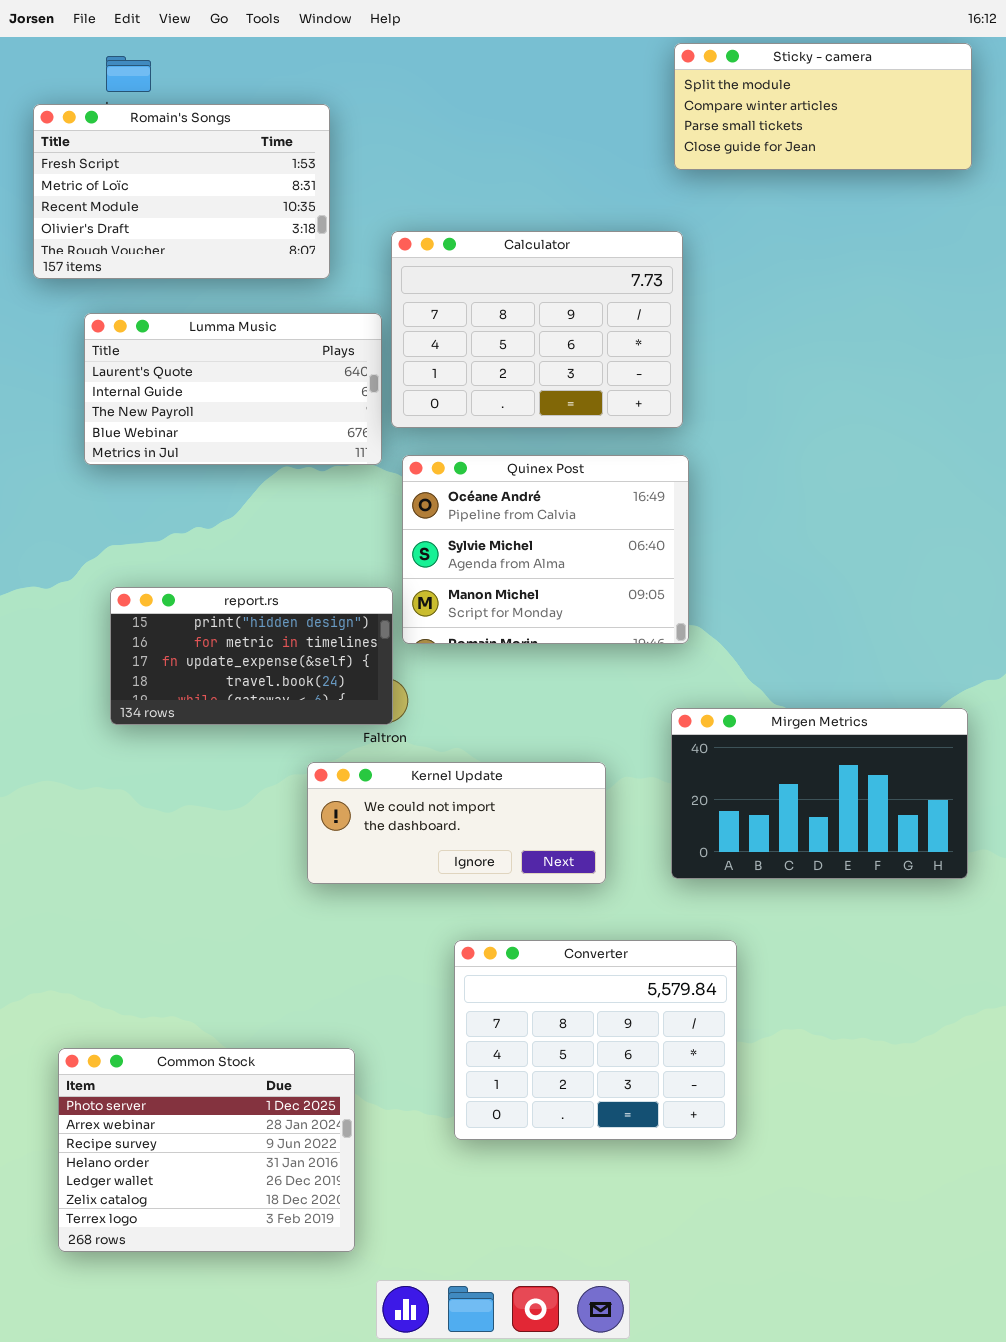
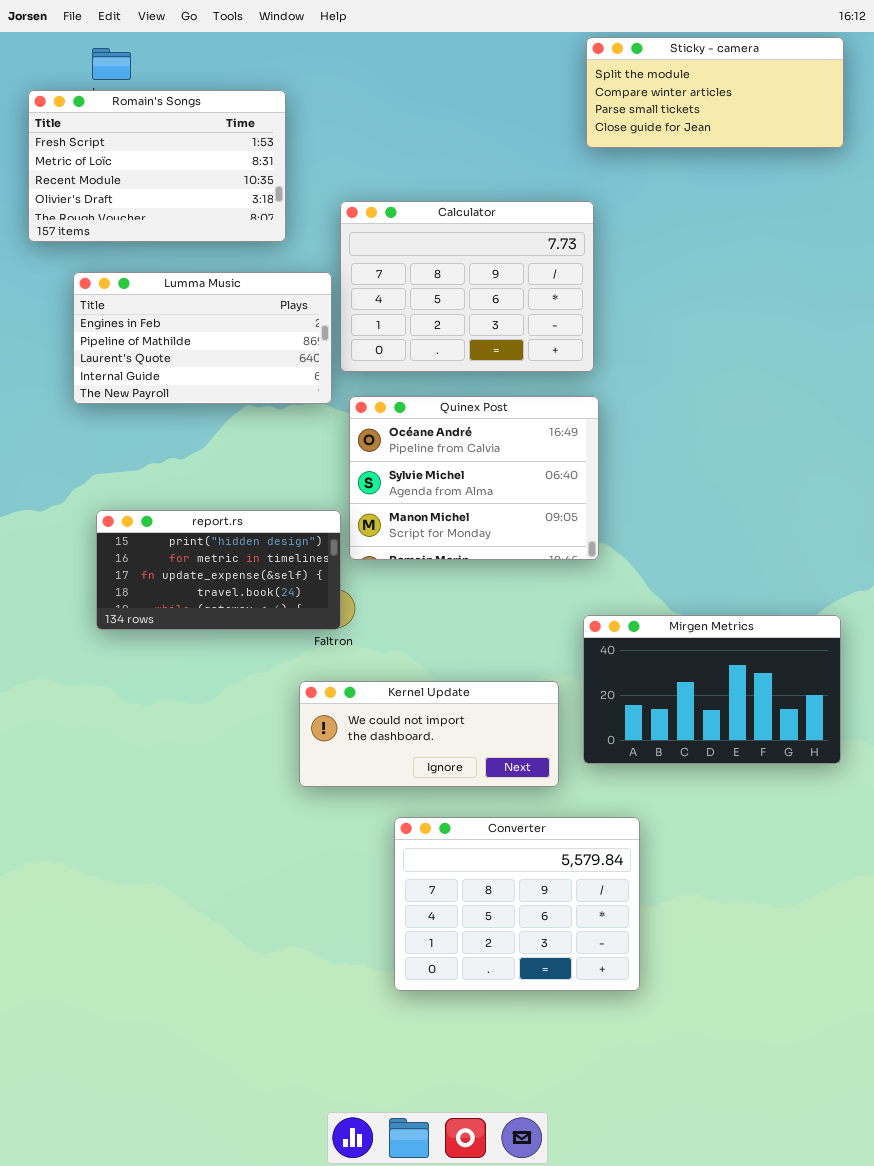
Lumma Music: [84,313,382,465] -> [73,272,332,404], scrolled up 2 rows
Kernel Update: [307,762,606,884] -> [299,681,559,787], moved
Common Stock: [58,1048,355,1252] -> none, closed

